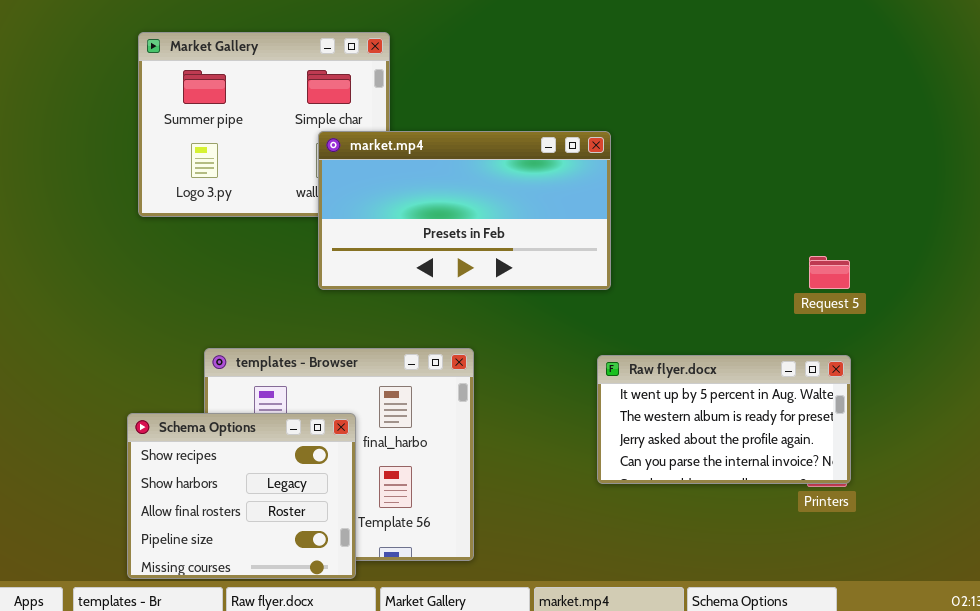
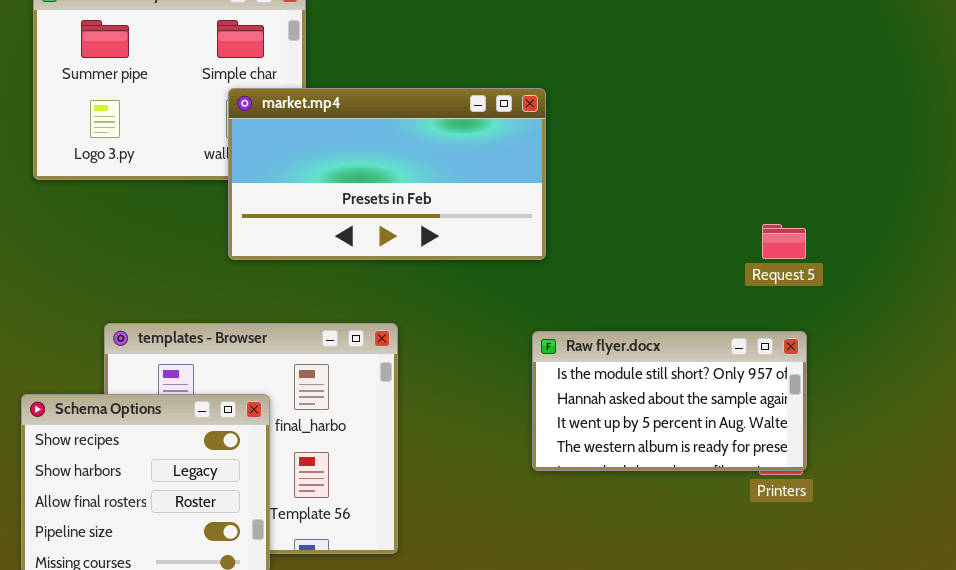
Raw flyer.docx: [597,355,851,484] -> [532,331,807,471], scrolled up 2 rows

